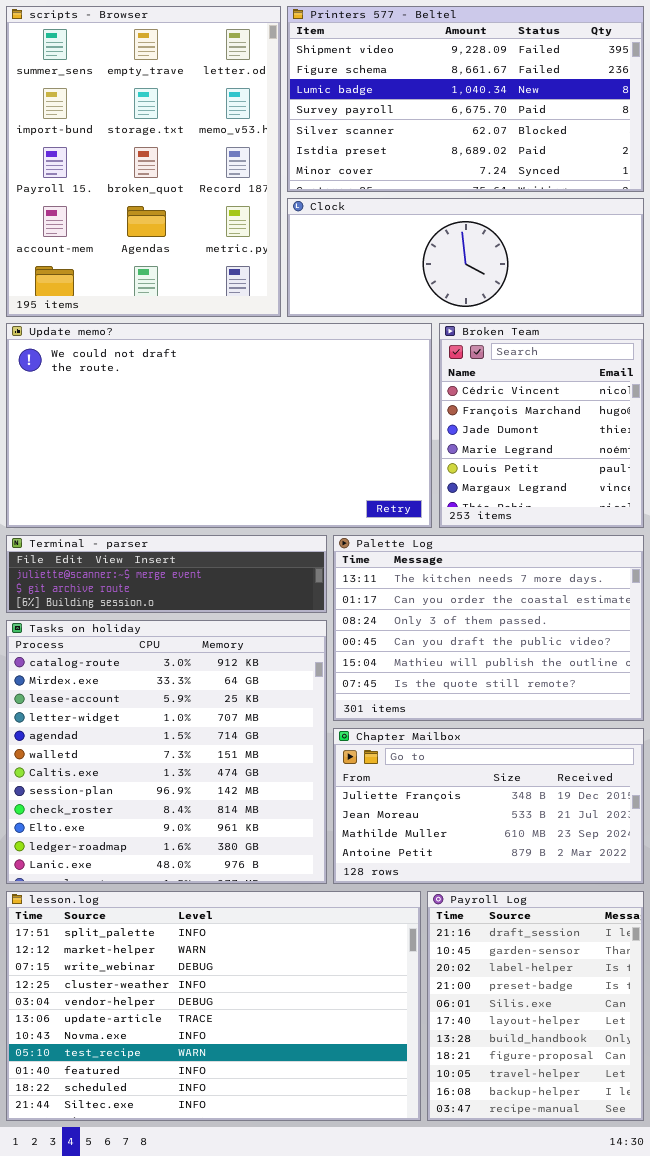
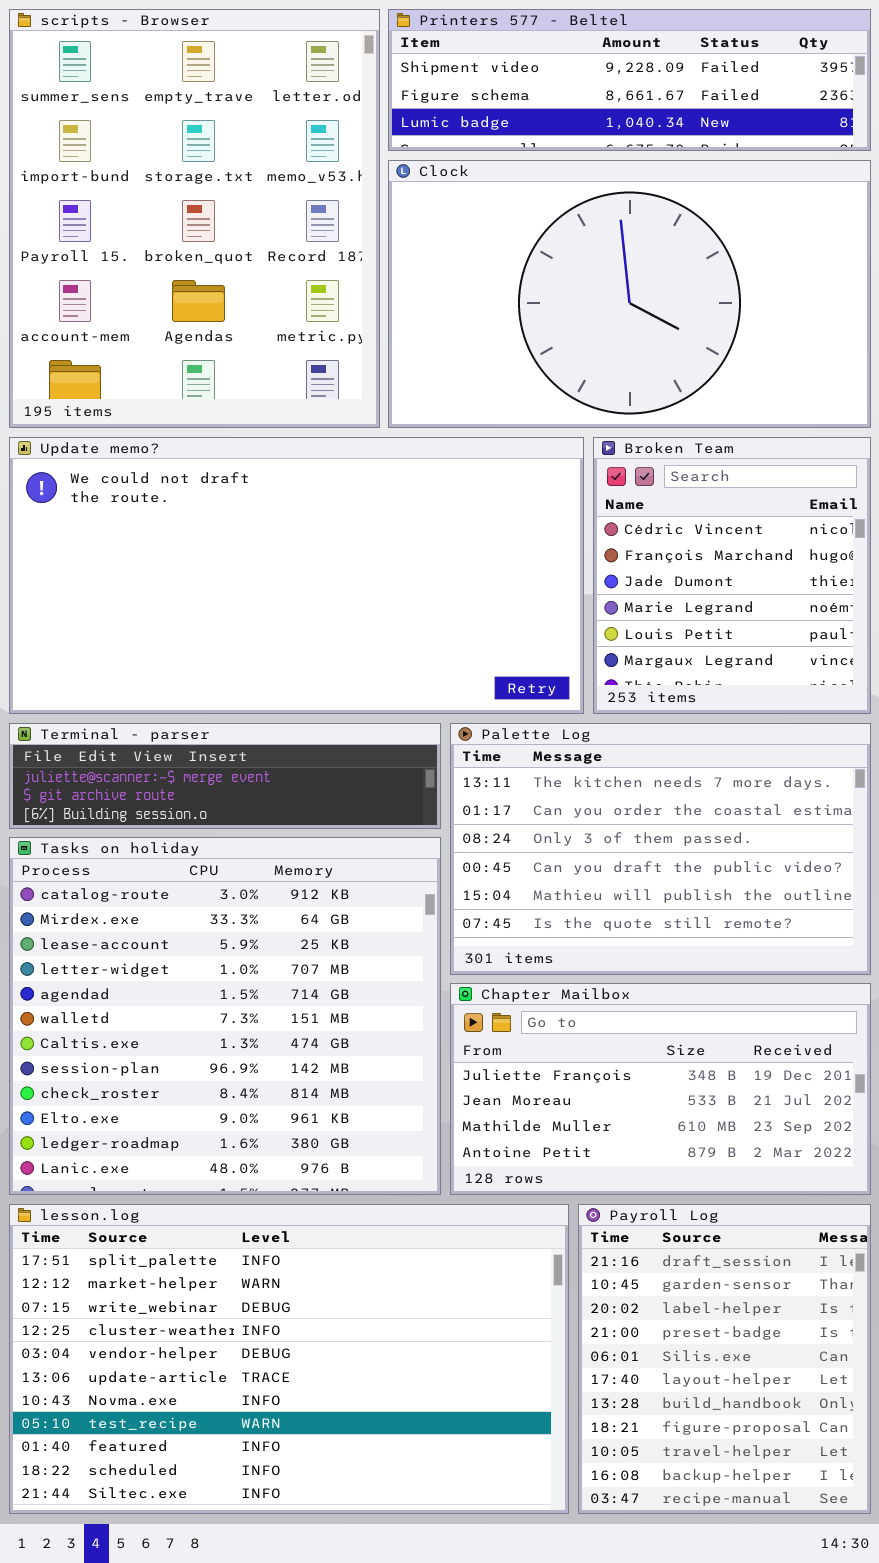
Printers 577 - Beltel: [287,6,644,192] -> [388,9,871,151], resized
Clock: [287,198,644,317] -> [388,160,871,428], resized

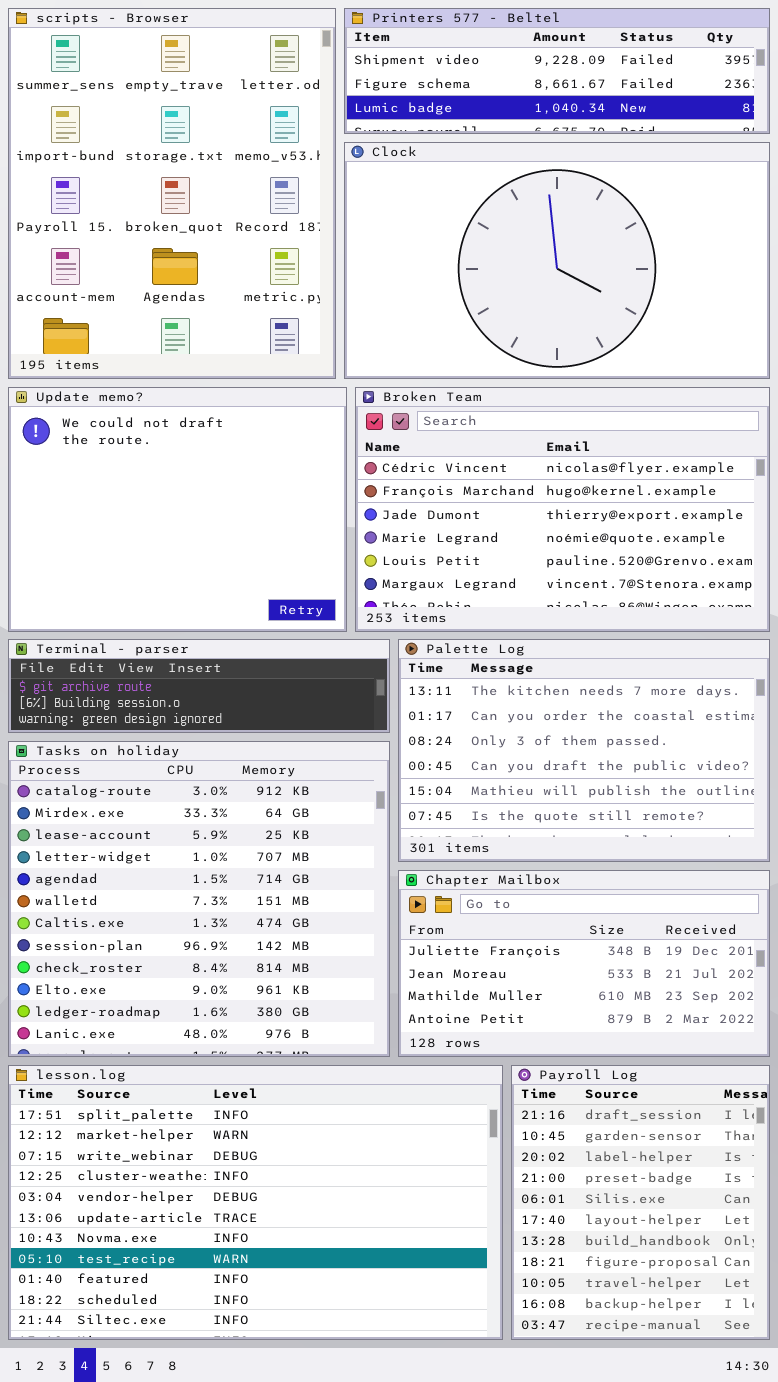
Update memo?: [9,437,584,714] -> [8,387,347,632], resized
Broken Team: [593,437,871,714] -> [355,387,770,632], resized
Terminal - parser: [9,723,441,829] -> [8,639,390,733], scrolled down 1 row

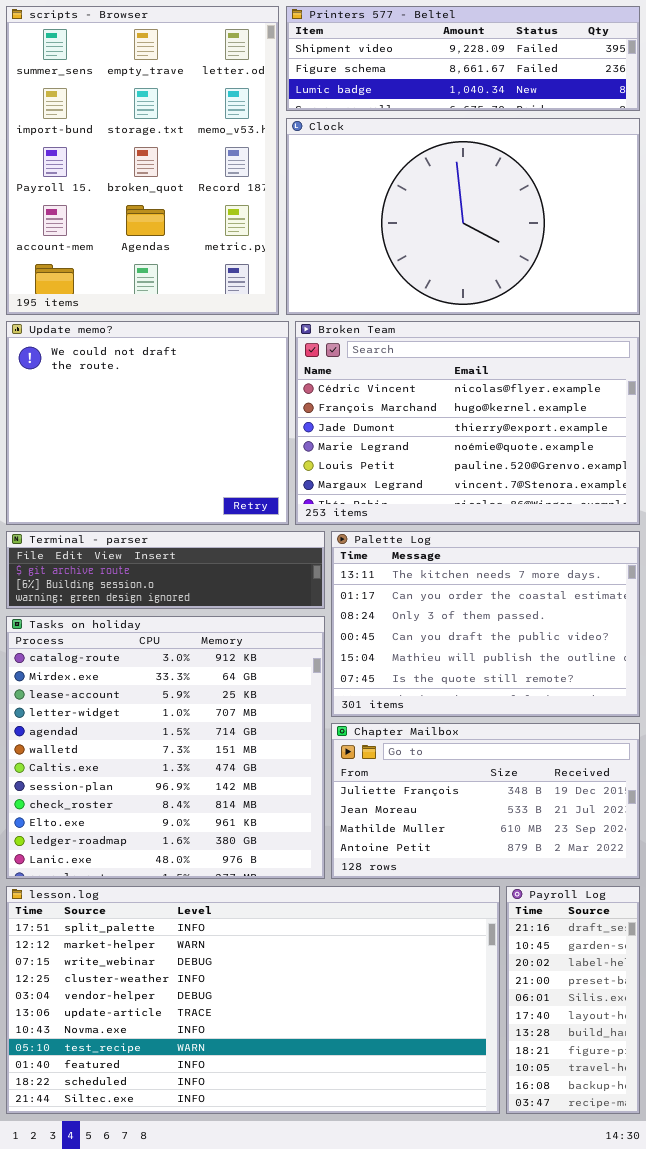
lesson.log: [8,1065,503,1340] -> [6,886,500,1114], resized
Payroll Log: [511,1065,770,1340] -> [506,886,640,1114], resized

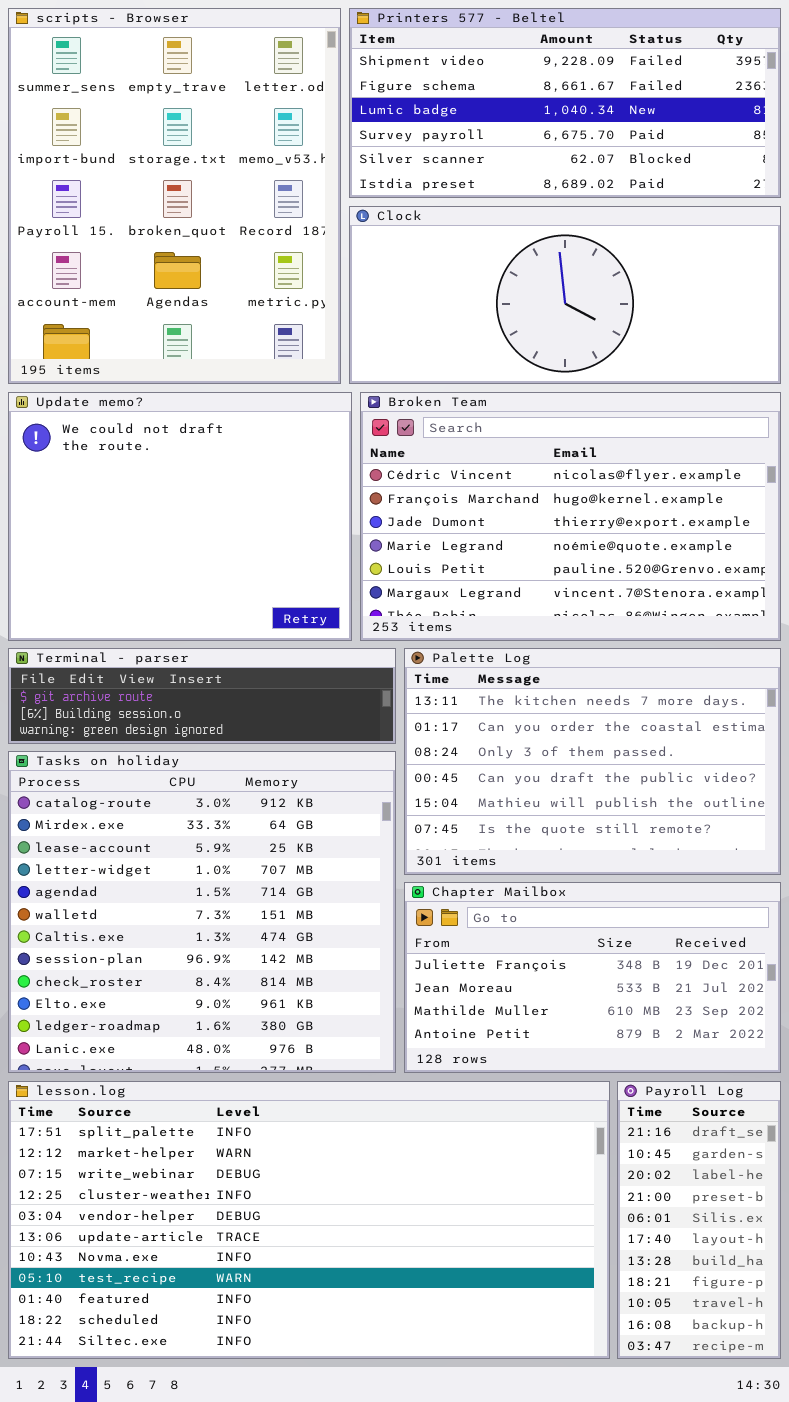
Printers 577 - Beltel: [286,6,640,111] -> [349,8,781,198], resized
Clock: [286,118,640,315] -> [349,206,781,384], resized

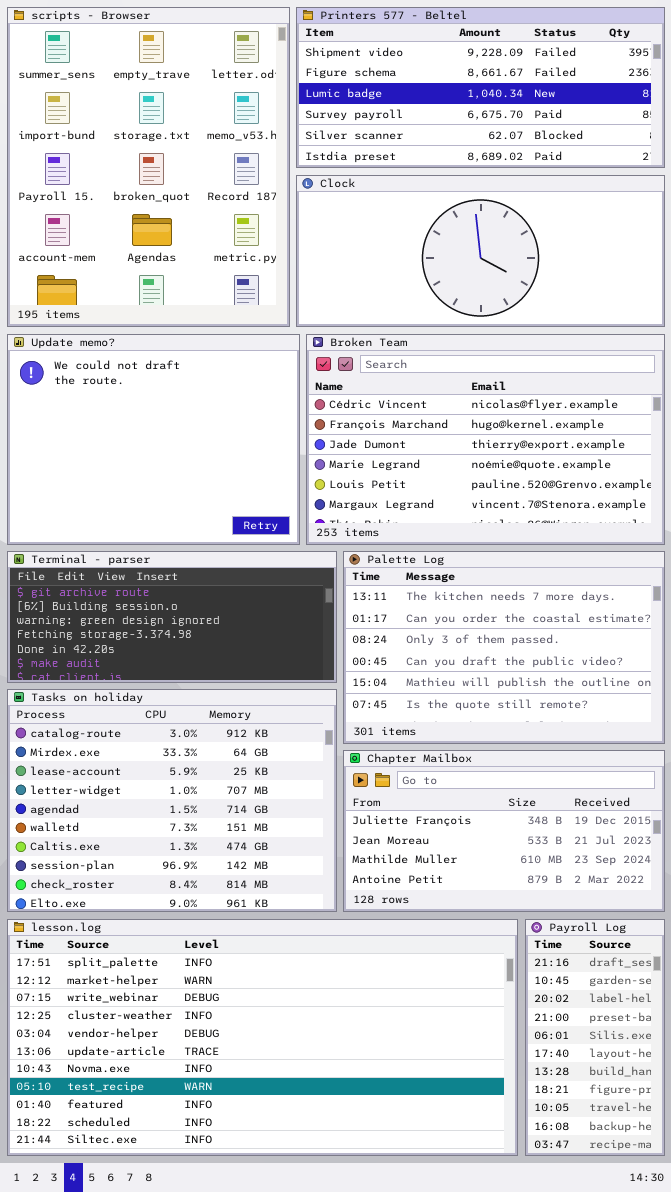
Terminal - parser: [8,648,396,744] -> [7,551,337,683], resized
Tasks on holiday: [8,751,396,1073] -> [7,689,337,912], resized

